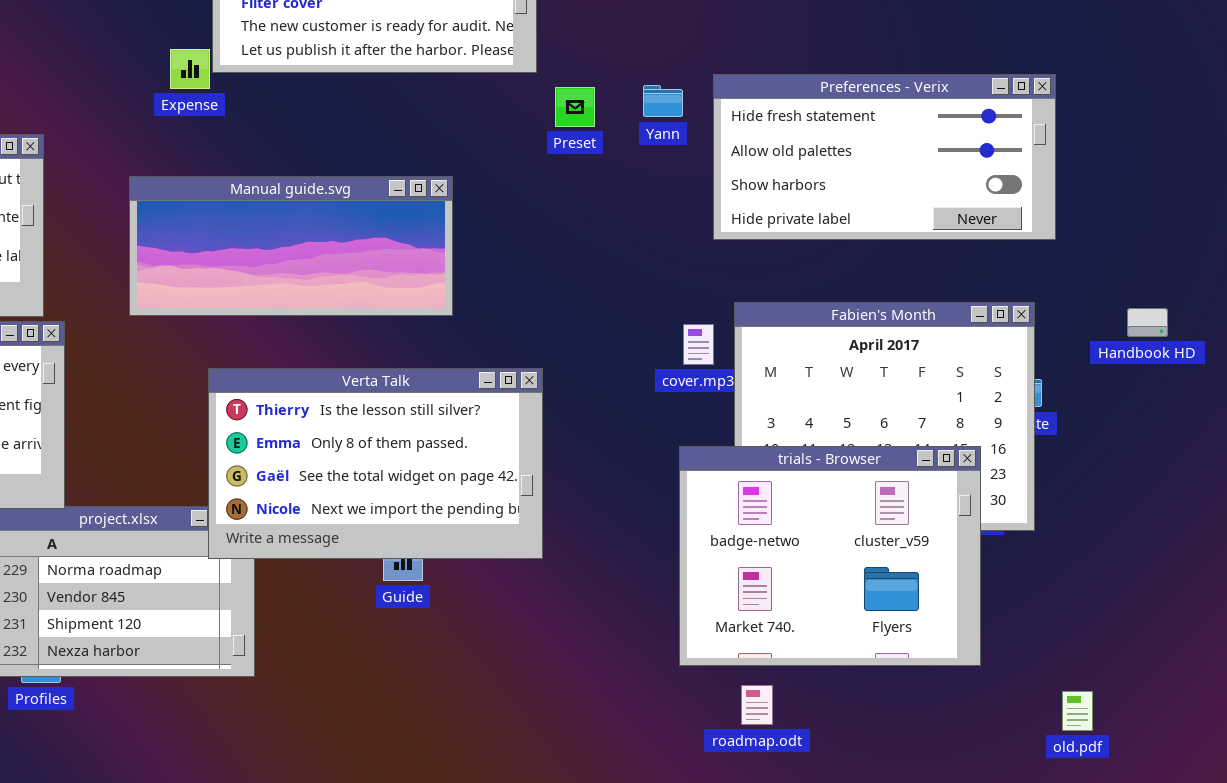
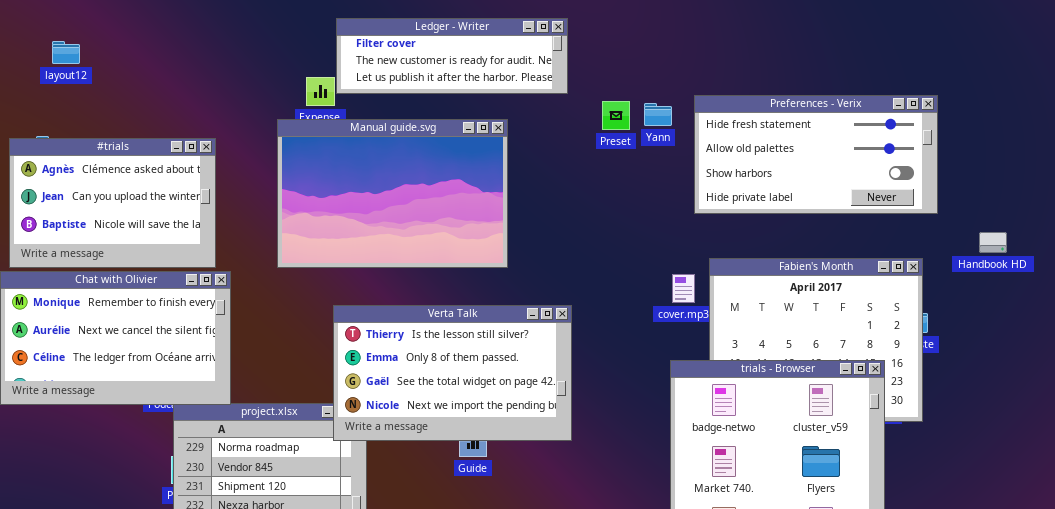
Preset: [555,87,595,127] -> [602,101,630,130], moved
Manual guide.svg: [129,176,453,316] -> [277,119,508,268], resized
Handbook HD: [1127,308,1168,337] -> [979,232,1007,253], moved

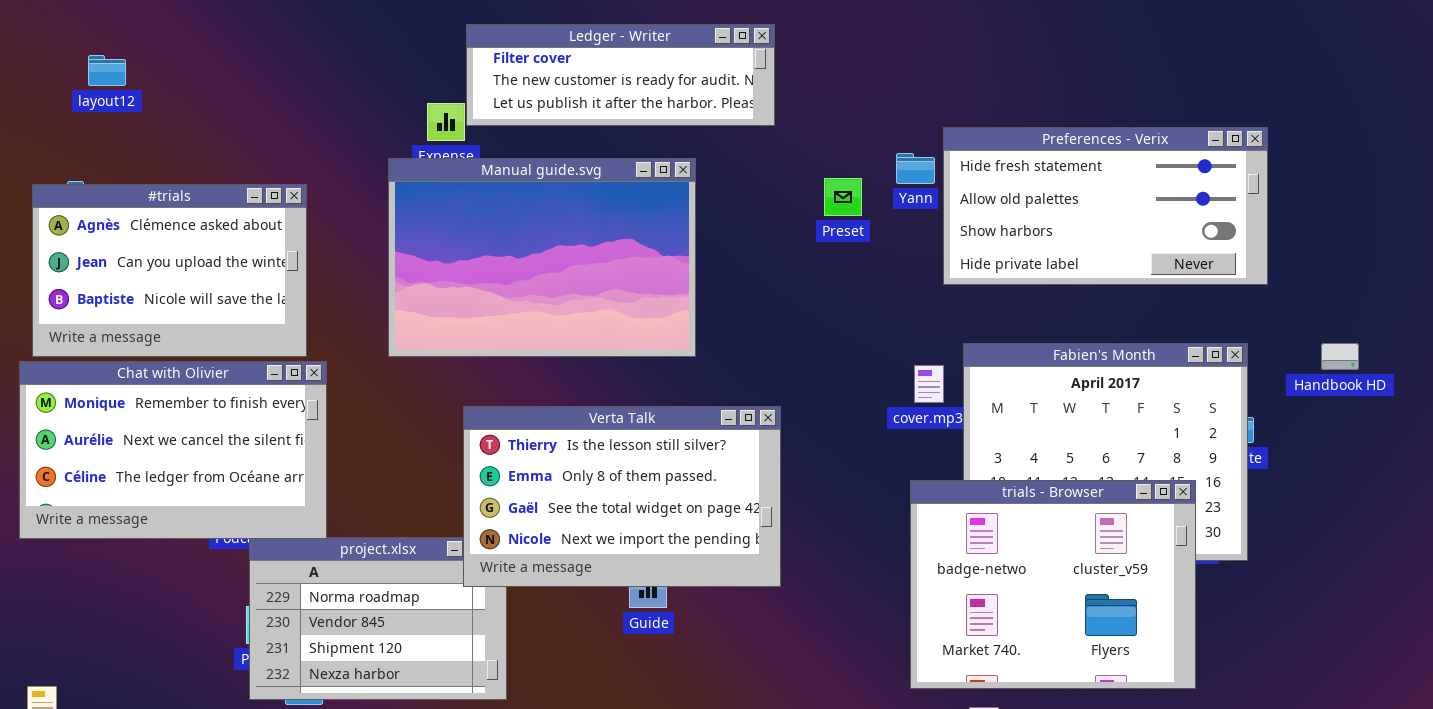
Preset: [602,101,630,130] -> [824,178,862,216], moved
Yann: [644,103,672,126] -> [896,153,935,184], moved
Handbook HD: [979,232,1007,253] -> [1321,343,1359,370], moved

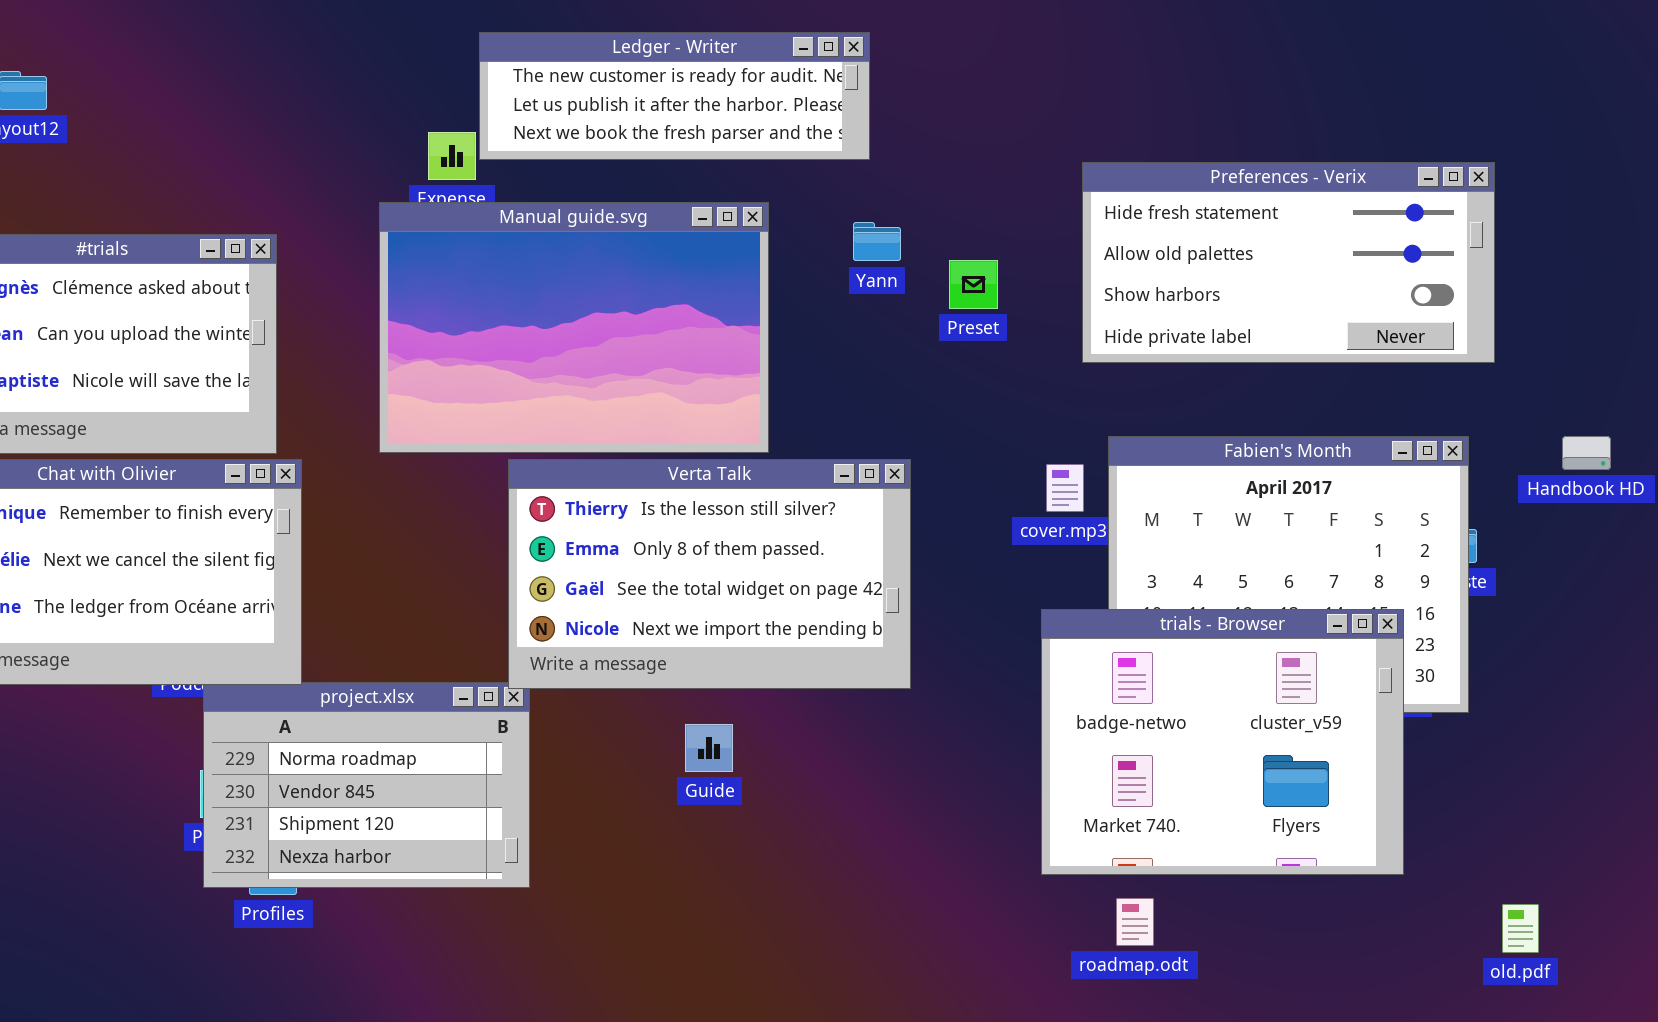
Ledger - Writer: [466,24,775,126] -> [479,32,870,160], scrolled down 1 row
Yann: [896,153,935,184] -> [853,222,901,261], moved
Preset: [824,178,862,216] -> [949,260,998,309], moved
Verta Talk: [463,406,781,587] -> [508,459,911,689], moved

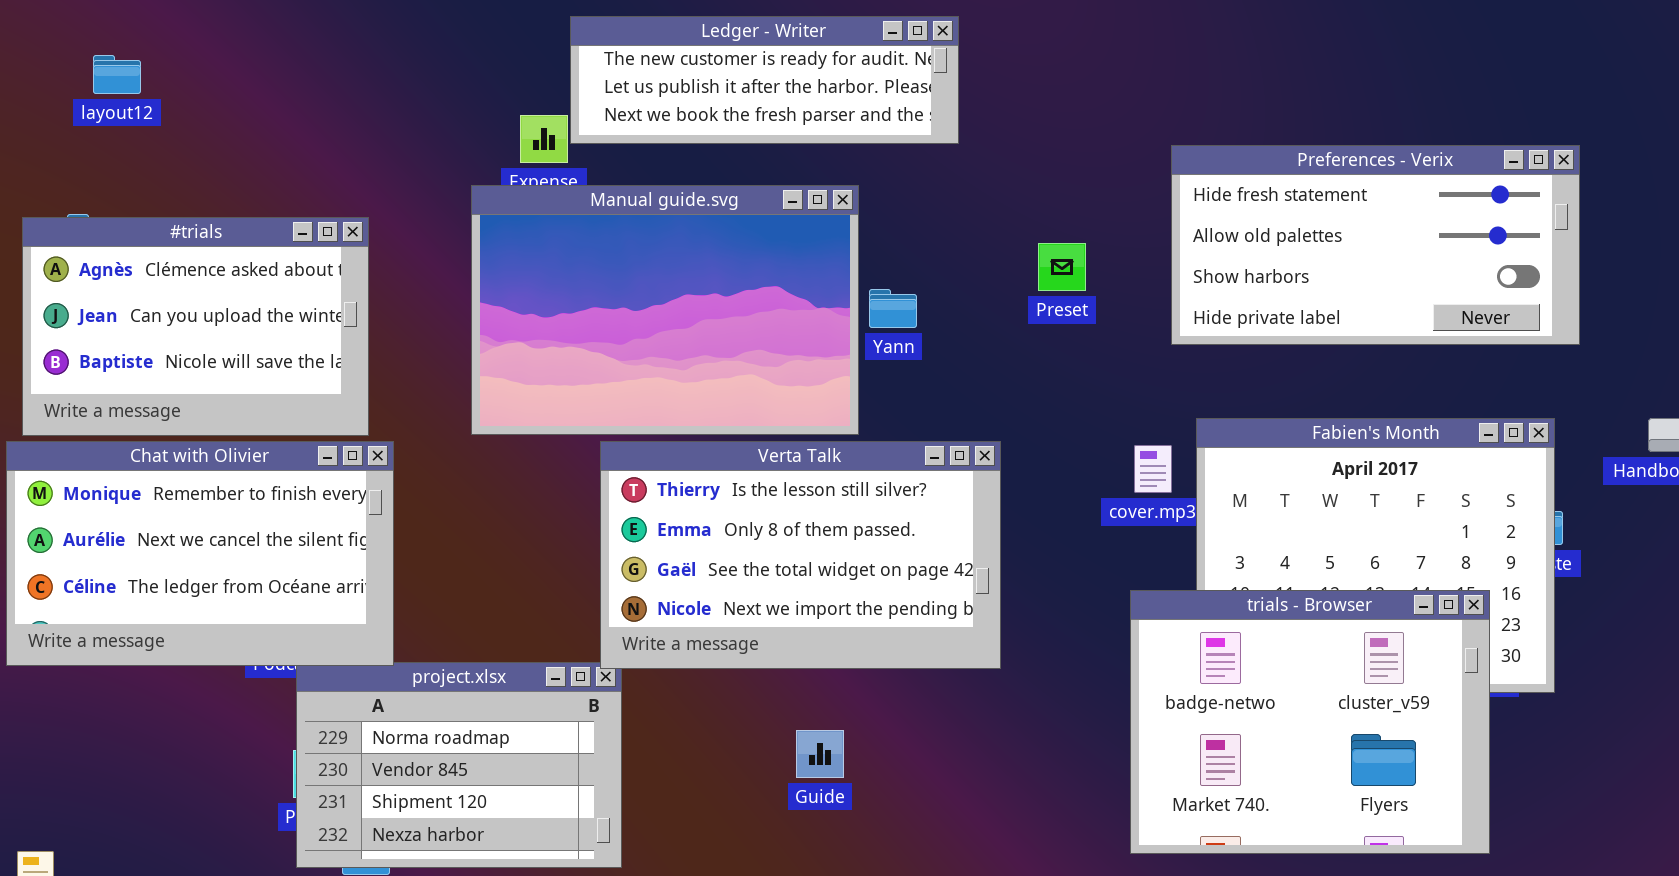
Yann: [853,222,901,261] -> [869,289,917,328], moved
Guide: [685,724,733,772] -> [796,730,844,778], moved

